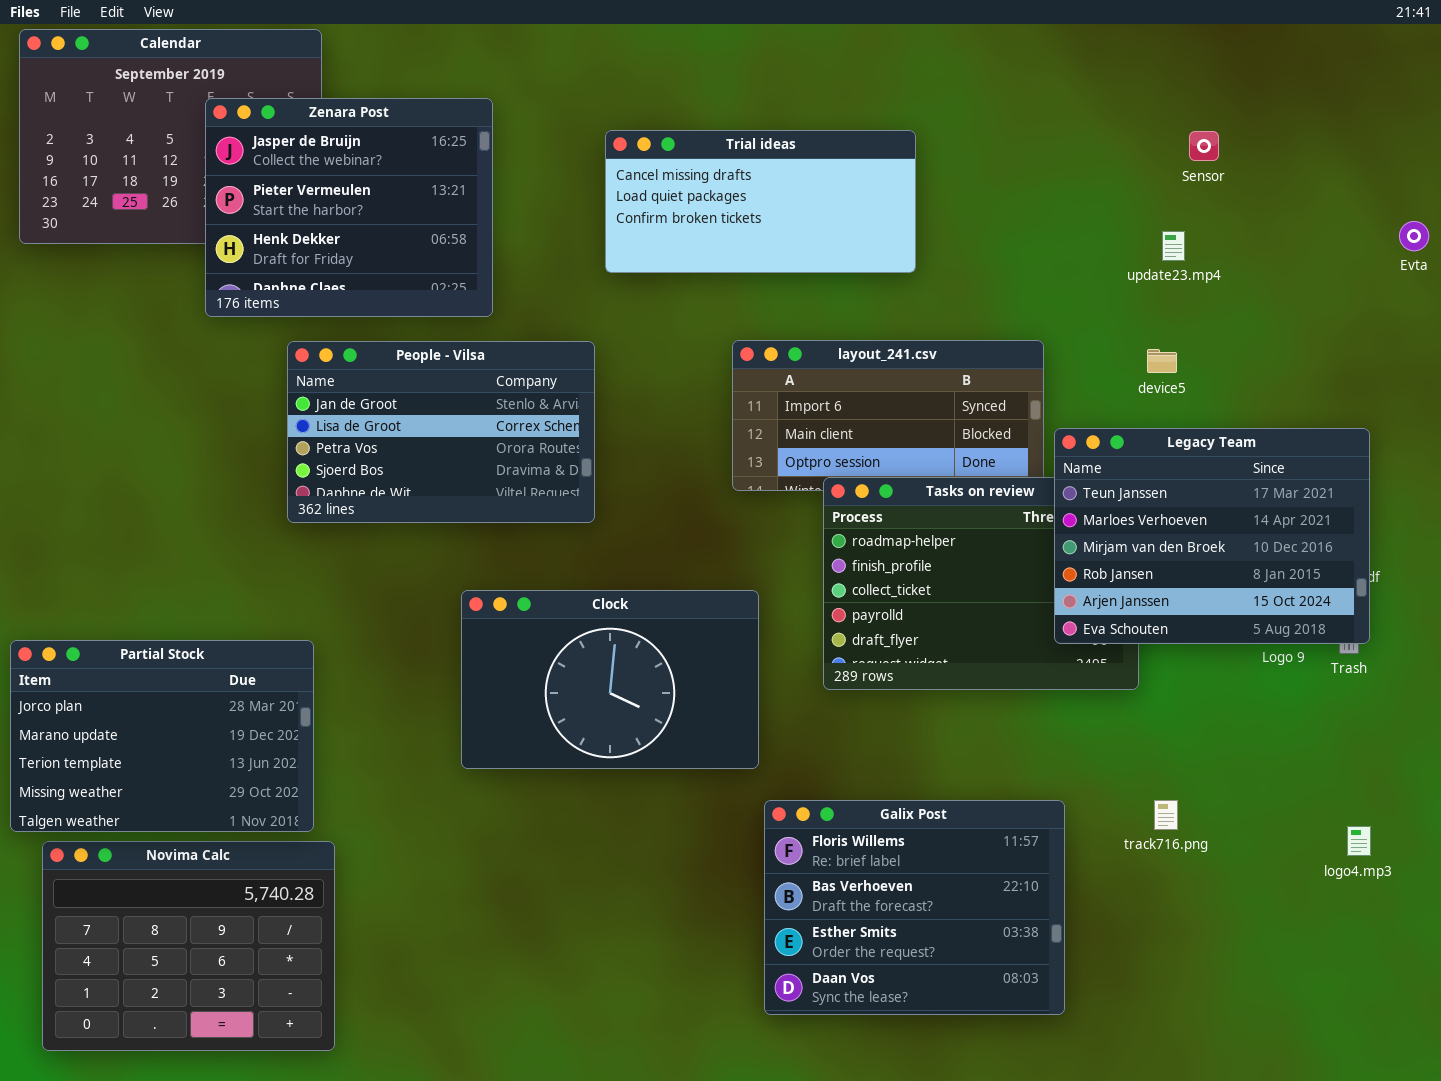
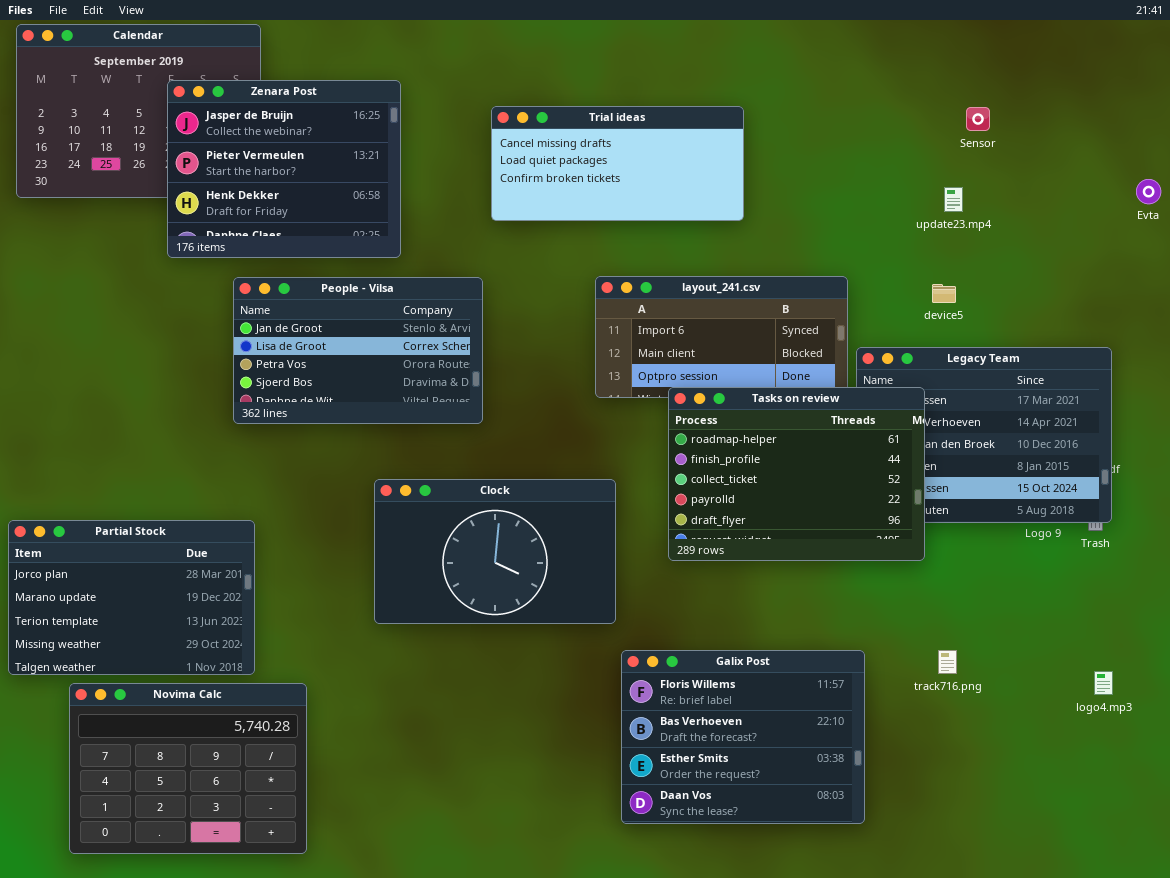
Tasks on review: [823,477,1139,690] -> [668,387,925,561], raised
Novima Calc: [42,841,335,1051] -> [69,683,307,854], moved

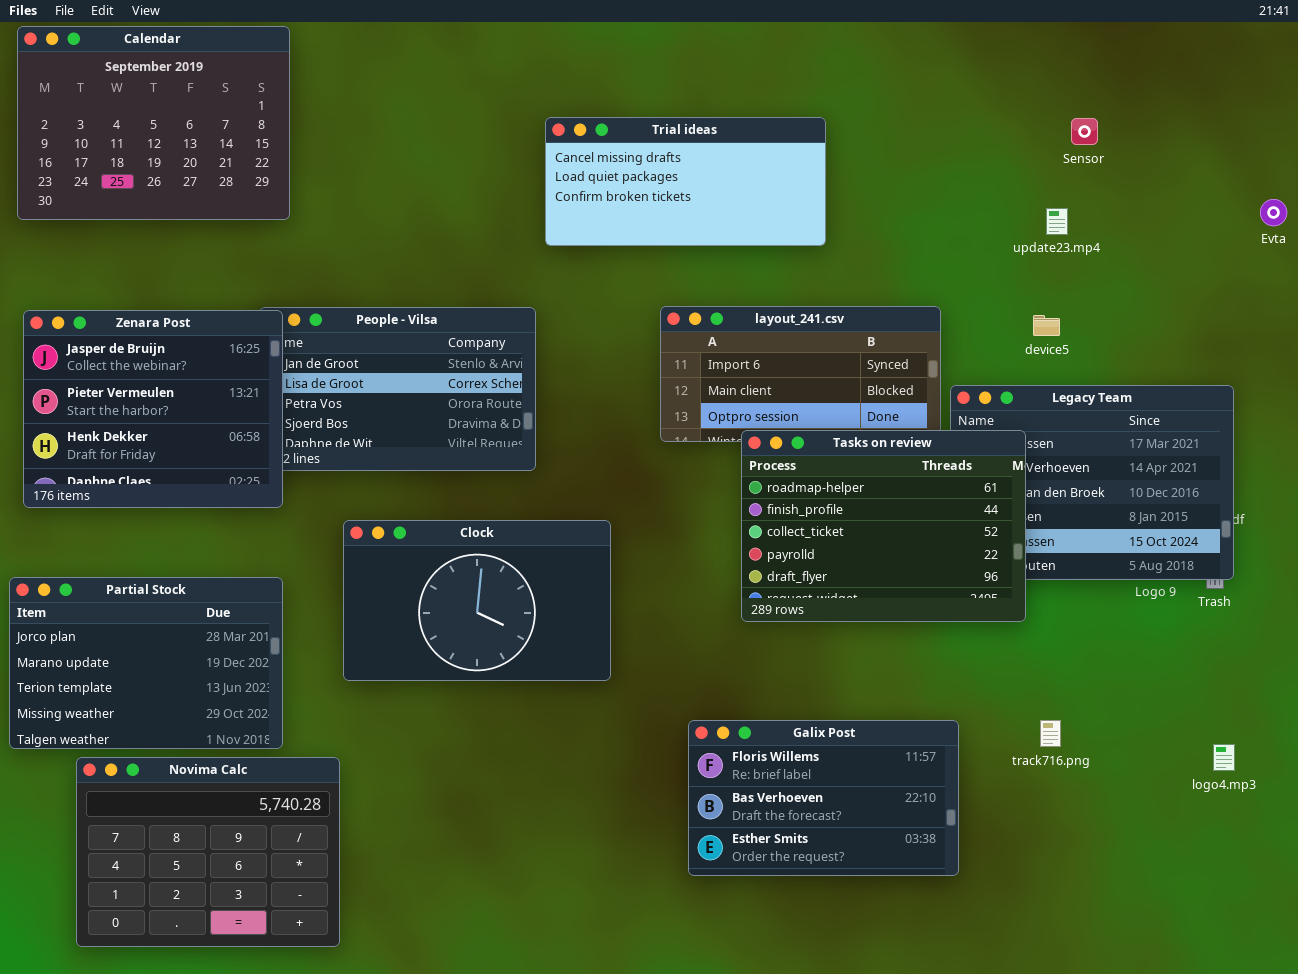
Zenara Post: [167,80,401,258] -> [23,310,283,508], moved
Clock: [374,479,616,624] -> [343,520,611,681], moved
Galix Post: [621,650,865,824] -> [688,720,959,876], resized

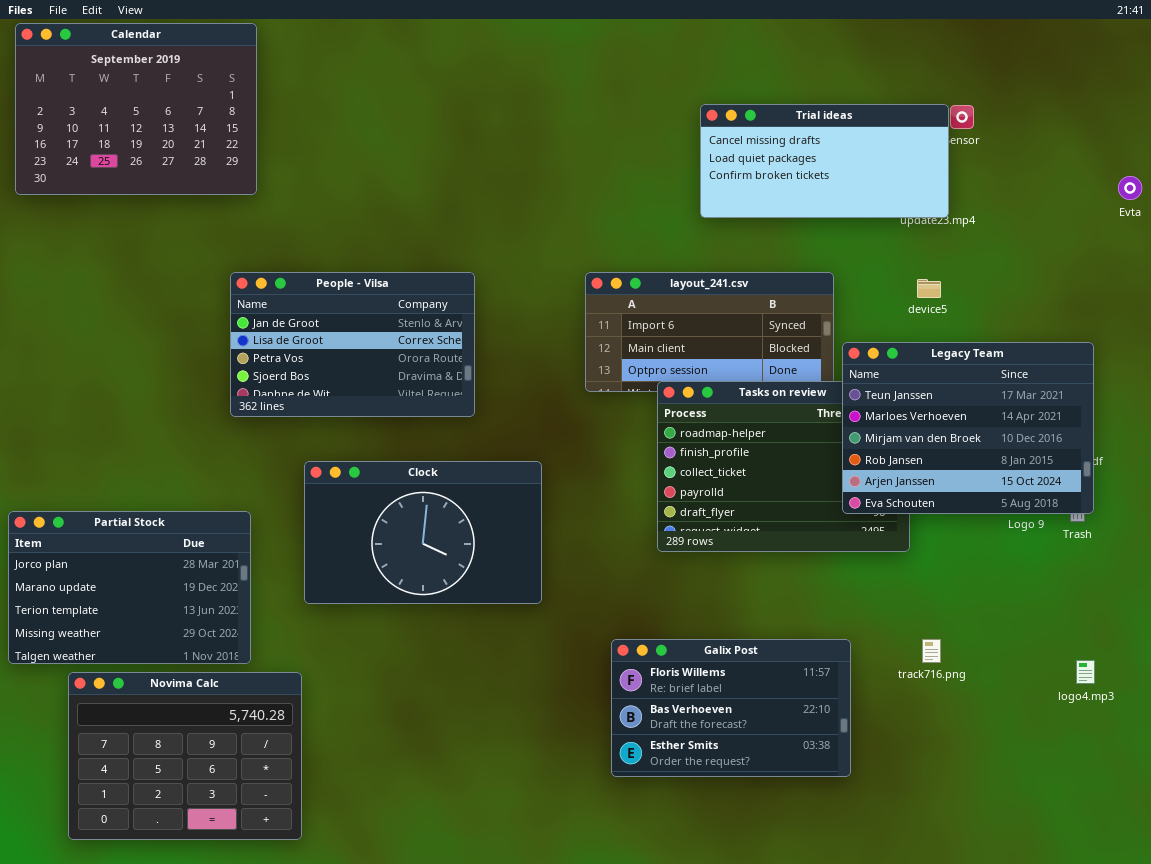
Trial ideas: [545,117,826,246] -> [700,104,949,218], moved
Zenara Post: [23,310,283,508] -> none, closed
Legacy Team: [950,385,1234,580] -> [842,342,1094,514], raised

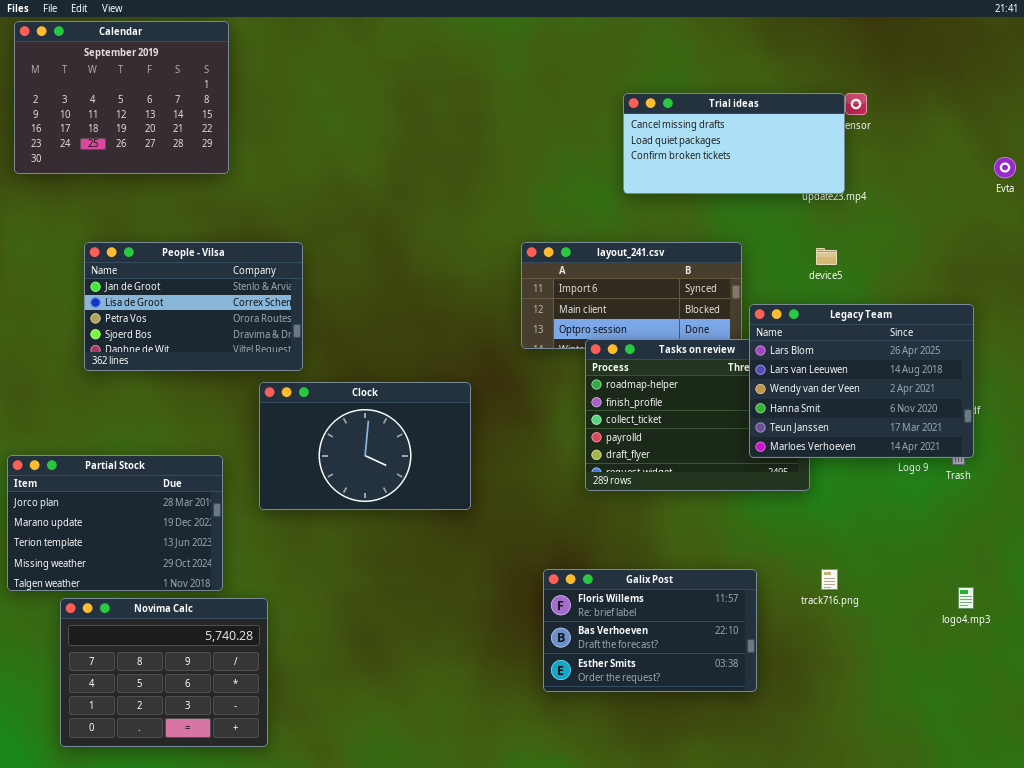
People - Vilsa: [230,272,475,417] -> [84,242,303,371], moved
Legacy Team: [842,342,1094,514] -> [749,304,974,458], scrolled up 4 rows
Clock: [304,461,542,604] -> [259,382,471,510], moved

